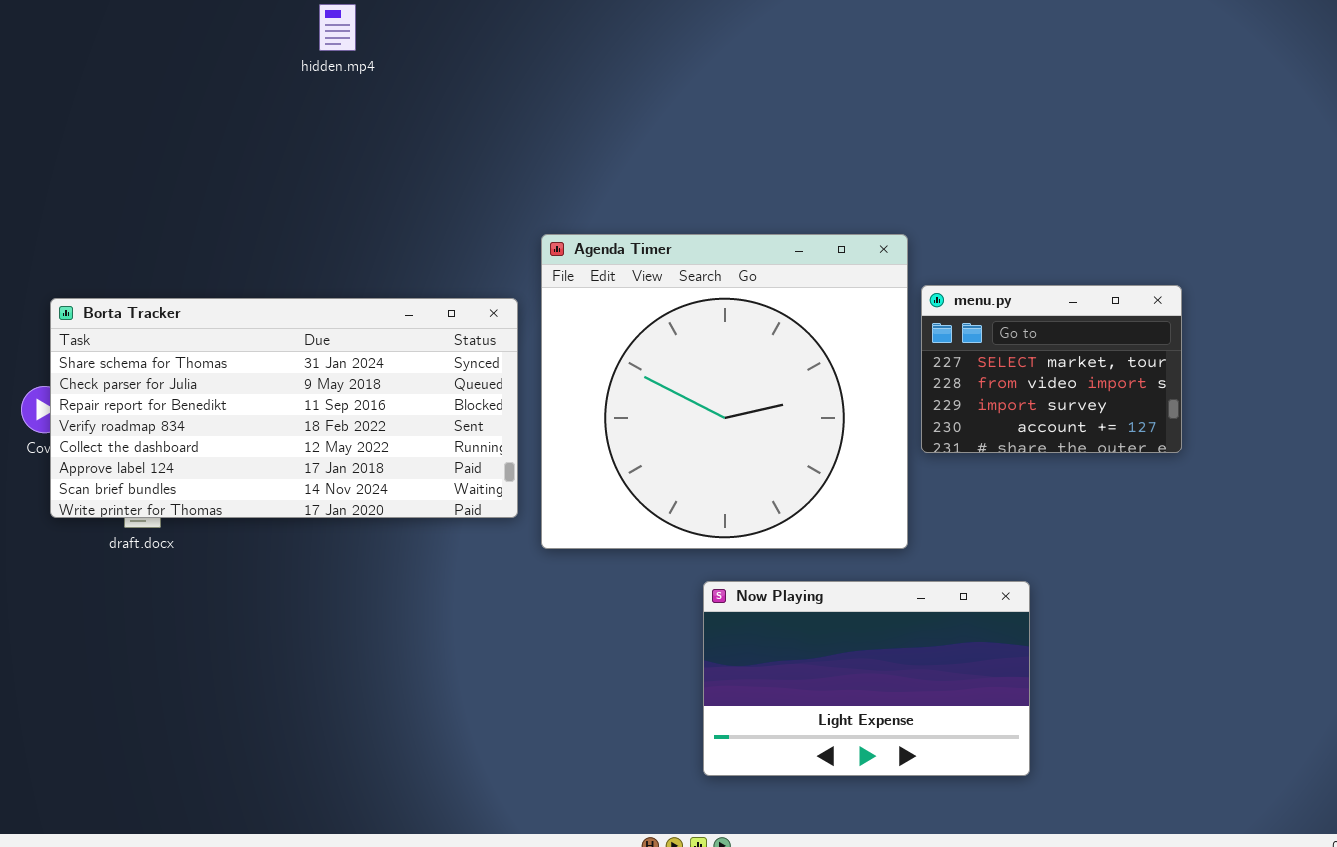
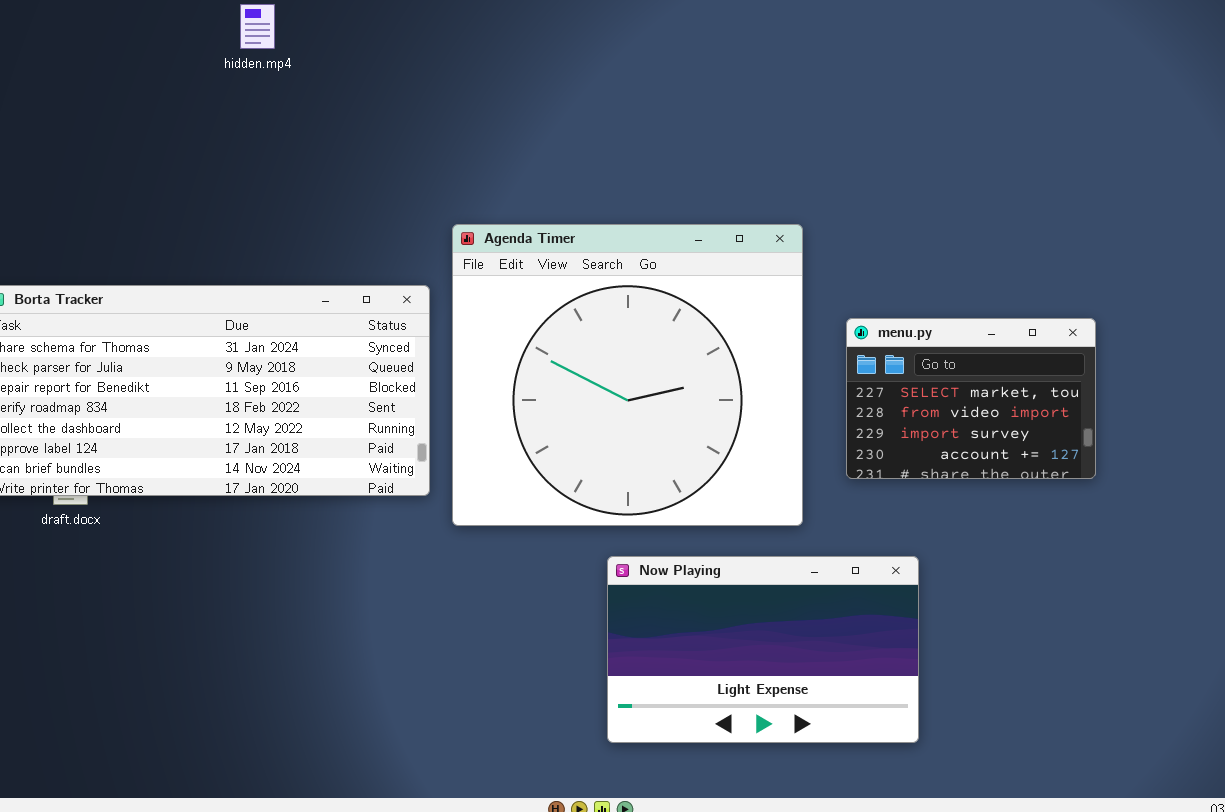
menu.py: [921,285,1182,453] -> [846,318,1096,479], moved

